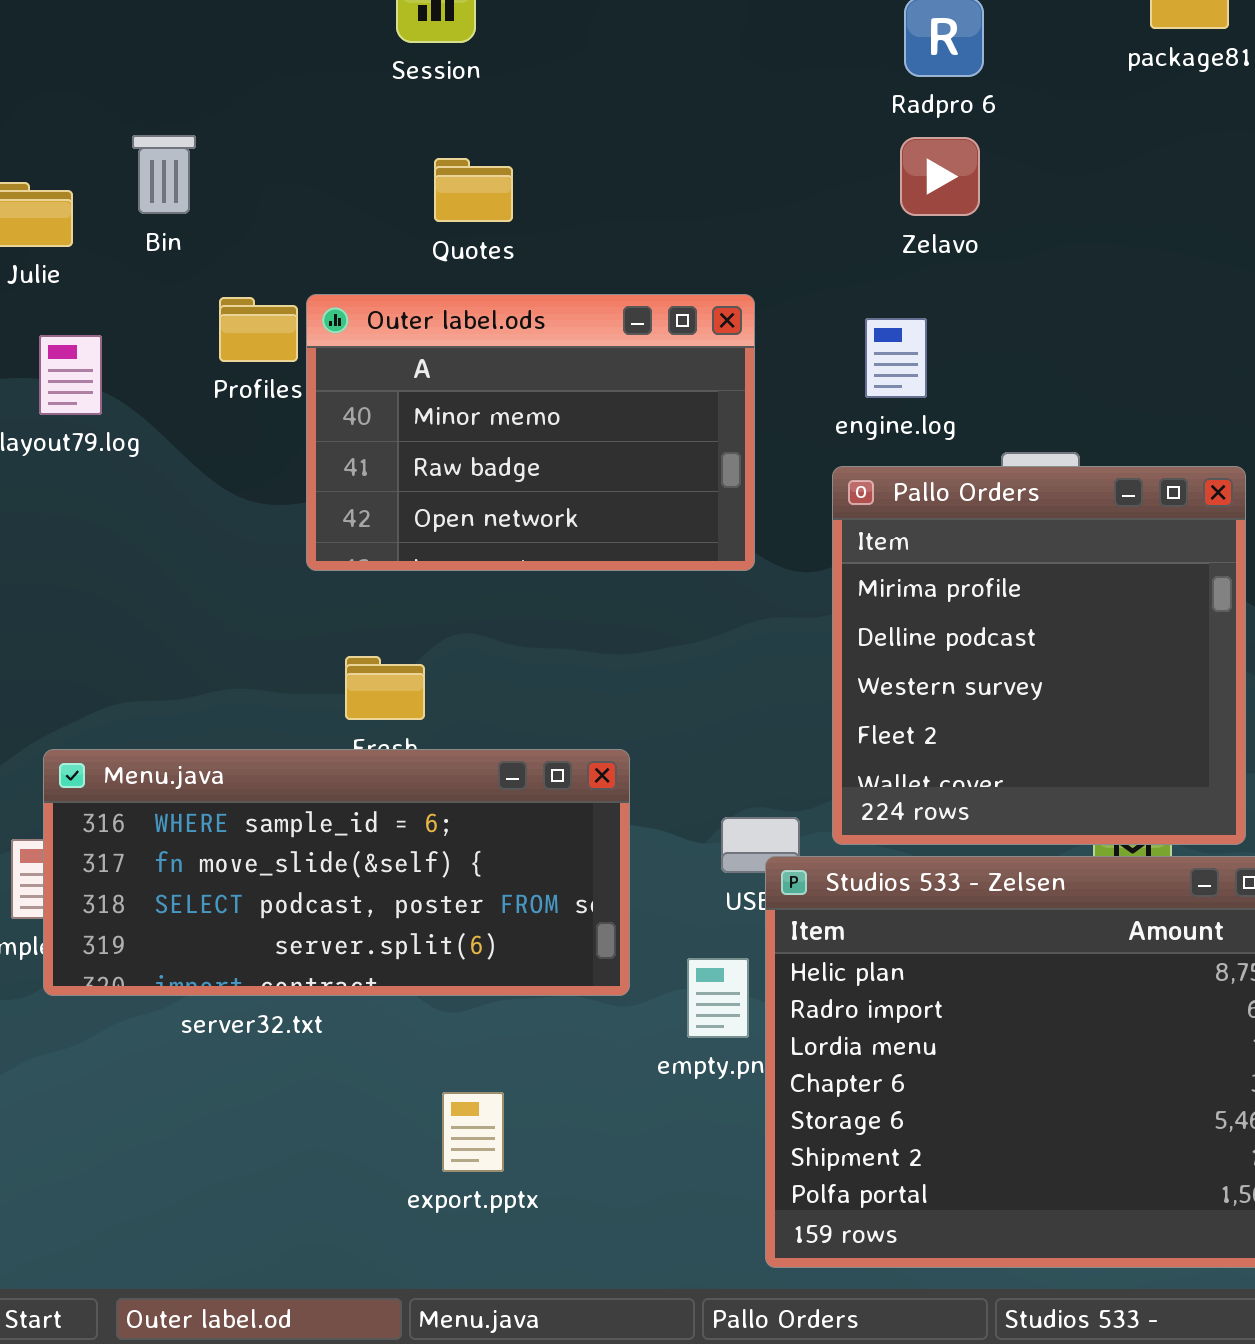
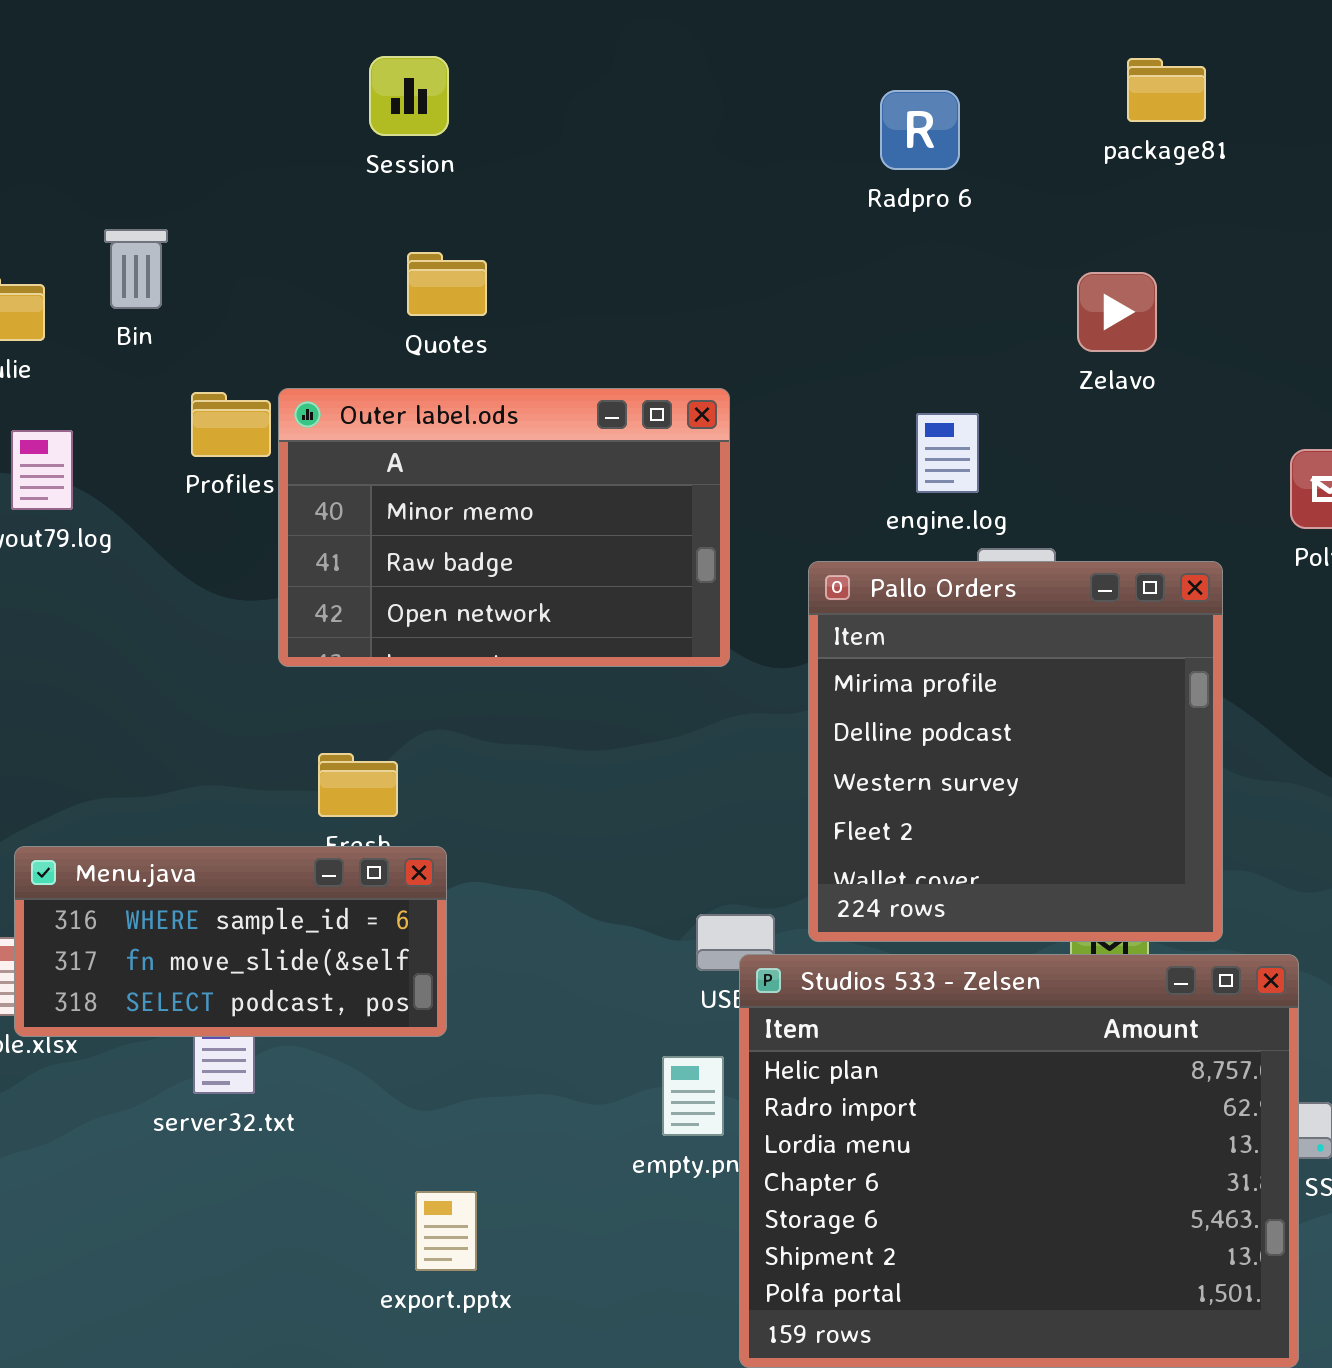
Zelavo: [900,137,980,216] -> [1077,272,1157,352], moved
engine.log: [865,318,927,398] -> [916,413,979,493], moved
Menu.java: [43,749,630,996] -> [14,846,447,1037], resized

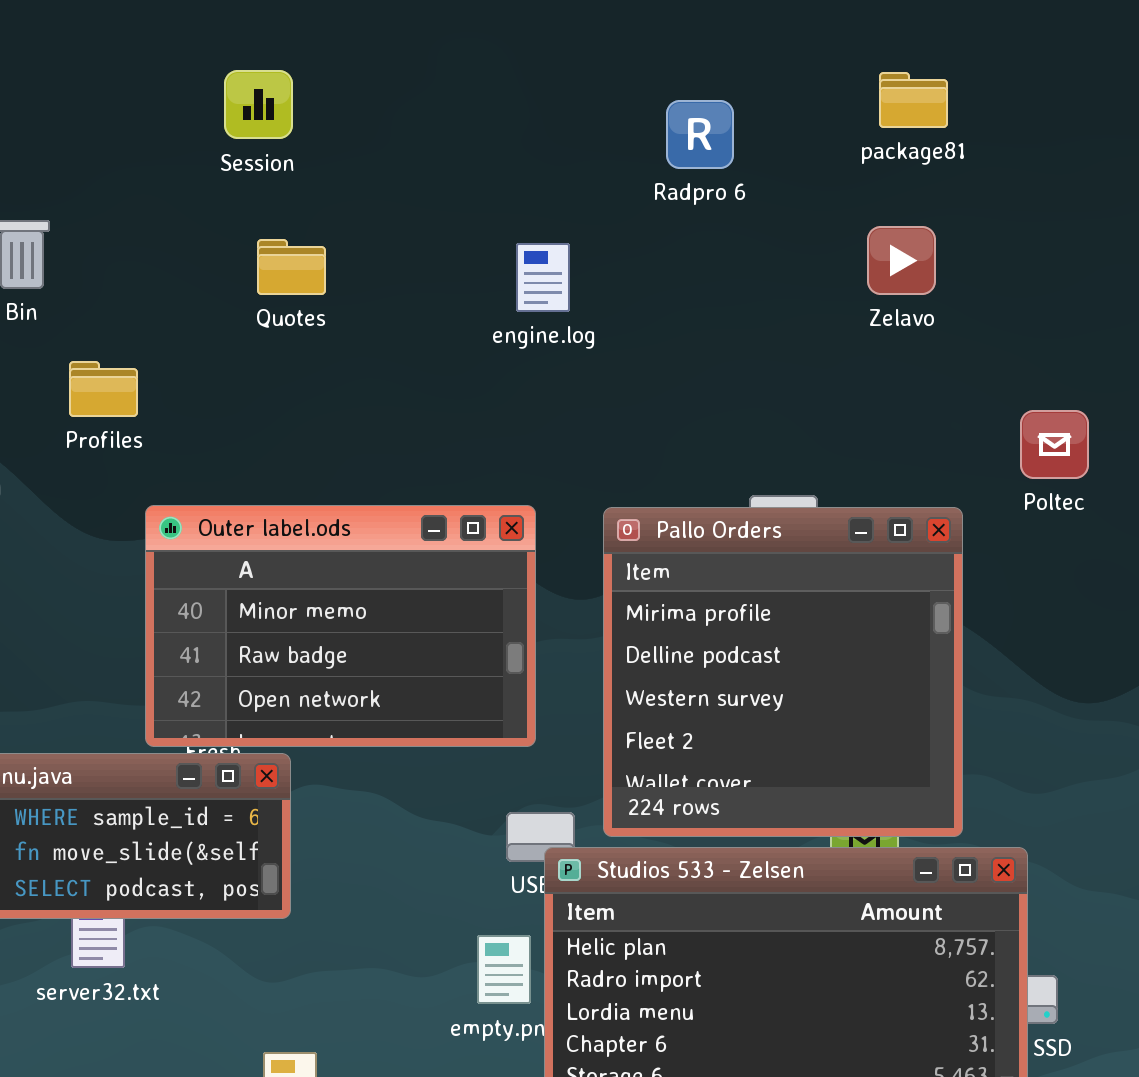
Zelavo: [1077,272,1157,352] -> [867,226,936,295], moved
Outer label.ods: [278,388,730,667] -> [145,505,536,747], moved
engine.log: [916,413,979,493] -> [516,243,570,312], moved

